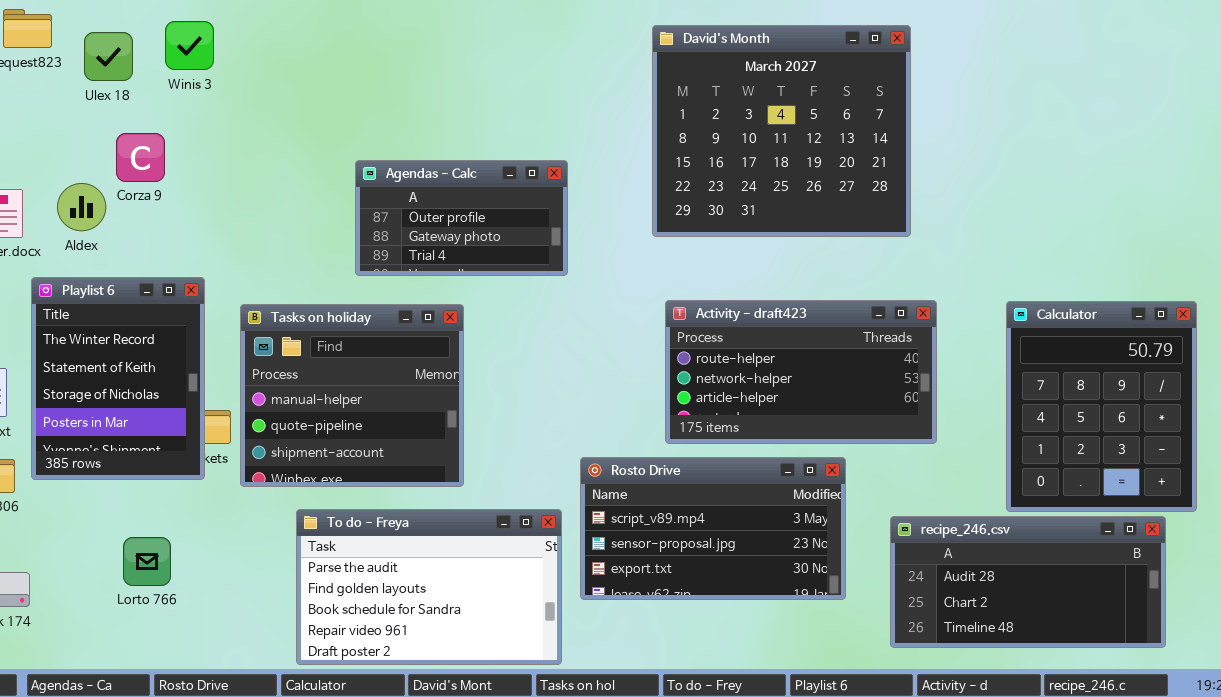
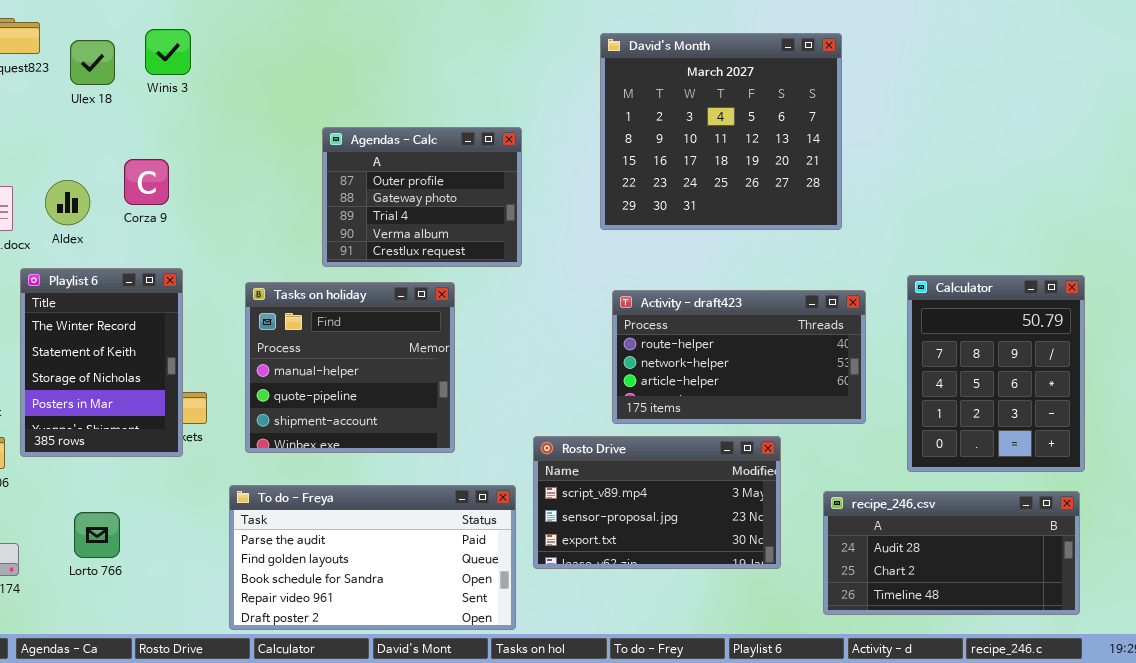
Corza 9: [116,133,165,182] -> [124,159,169,205], moved
Agendas - Calc: [355,160,568,276] -> [322,127,522,267], resized
Calculator: [1006,301,1197,512] -> [907,275,1085,472], moved
Tasks on holiday: [240,304,464,487] -> [245,282,455,453], moved
To do - Freya: [296,509,562,665] -> [229,485,516,630], resized
Lorto 766: [123,537,171,586] -> [74,512,120,558], moved

